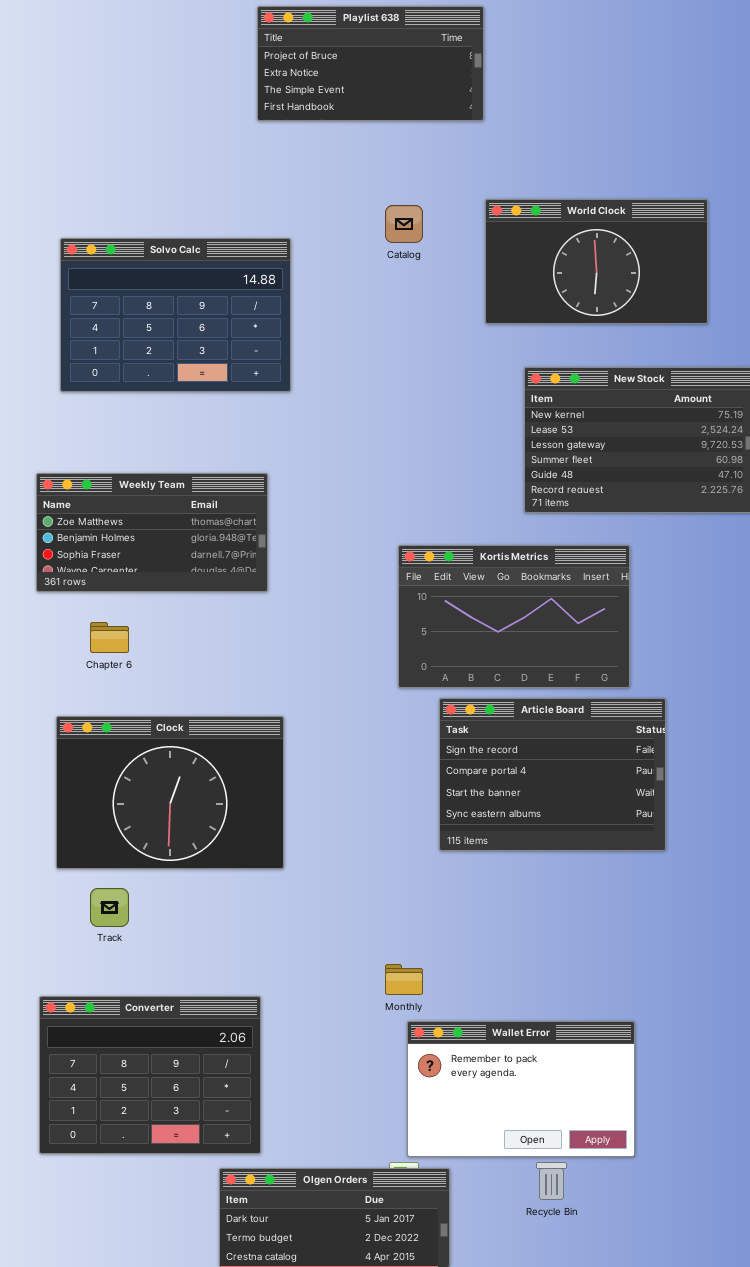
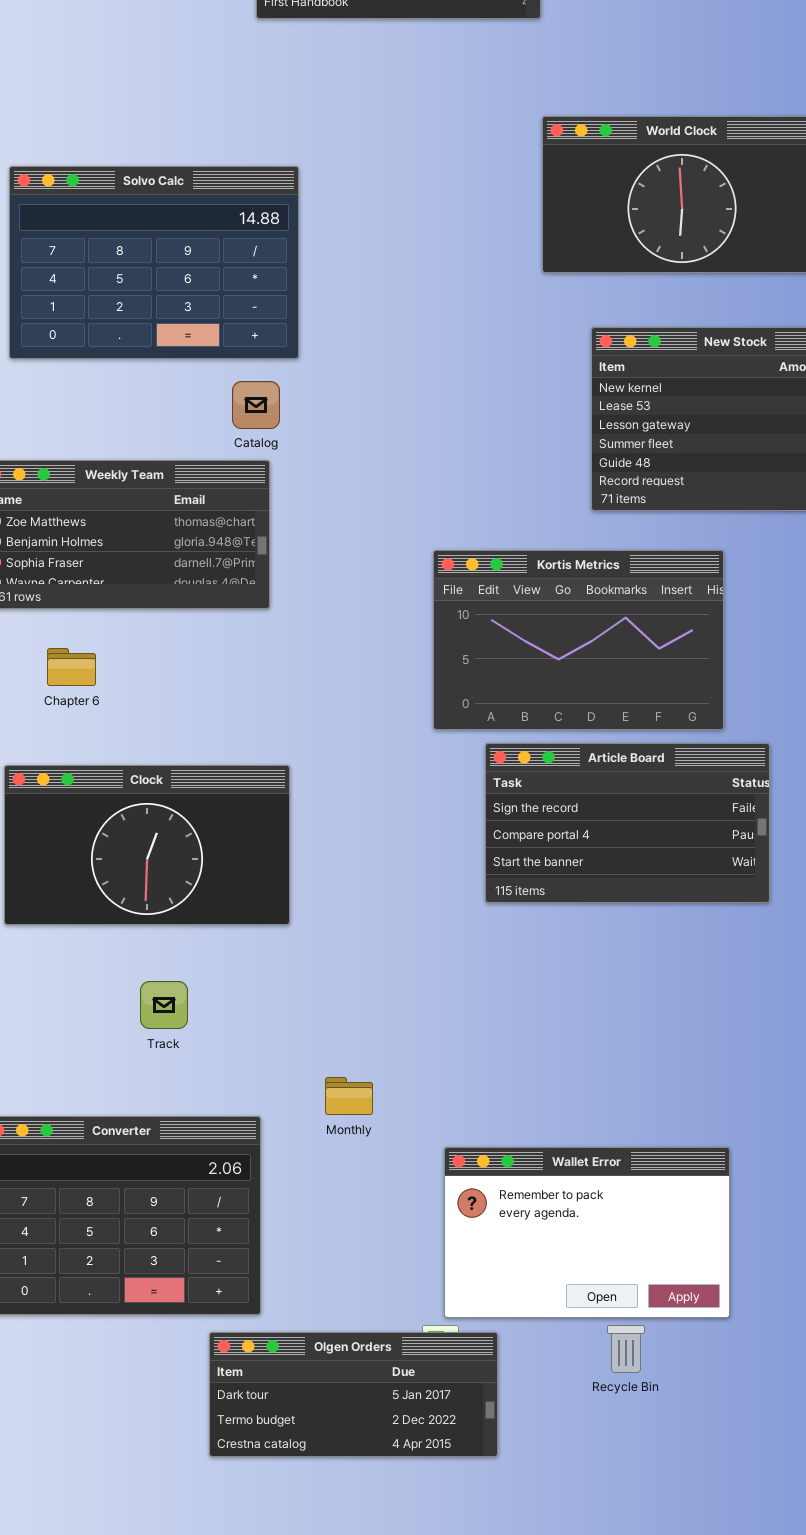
Catalog: [385,205,423,243] -> [232,381,280,429], moved
Article Board: [439,698,666,851] -> [485,743,770,903], resized
Clock: [56,716,284,869] -> [4,765,290,925], resized
Track: [90,888,129,927] -> [140,981,188,1029], moved
Monthly: [385,964,423,995] -> [325,1077,373,1115], moved

